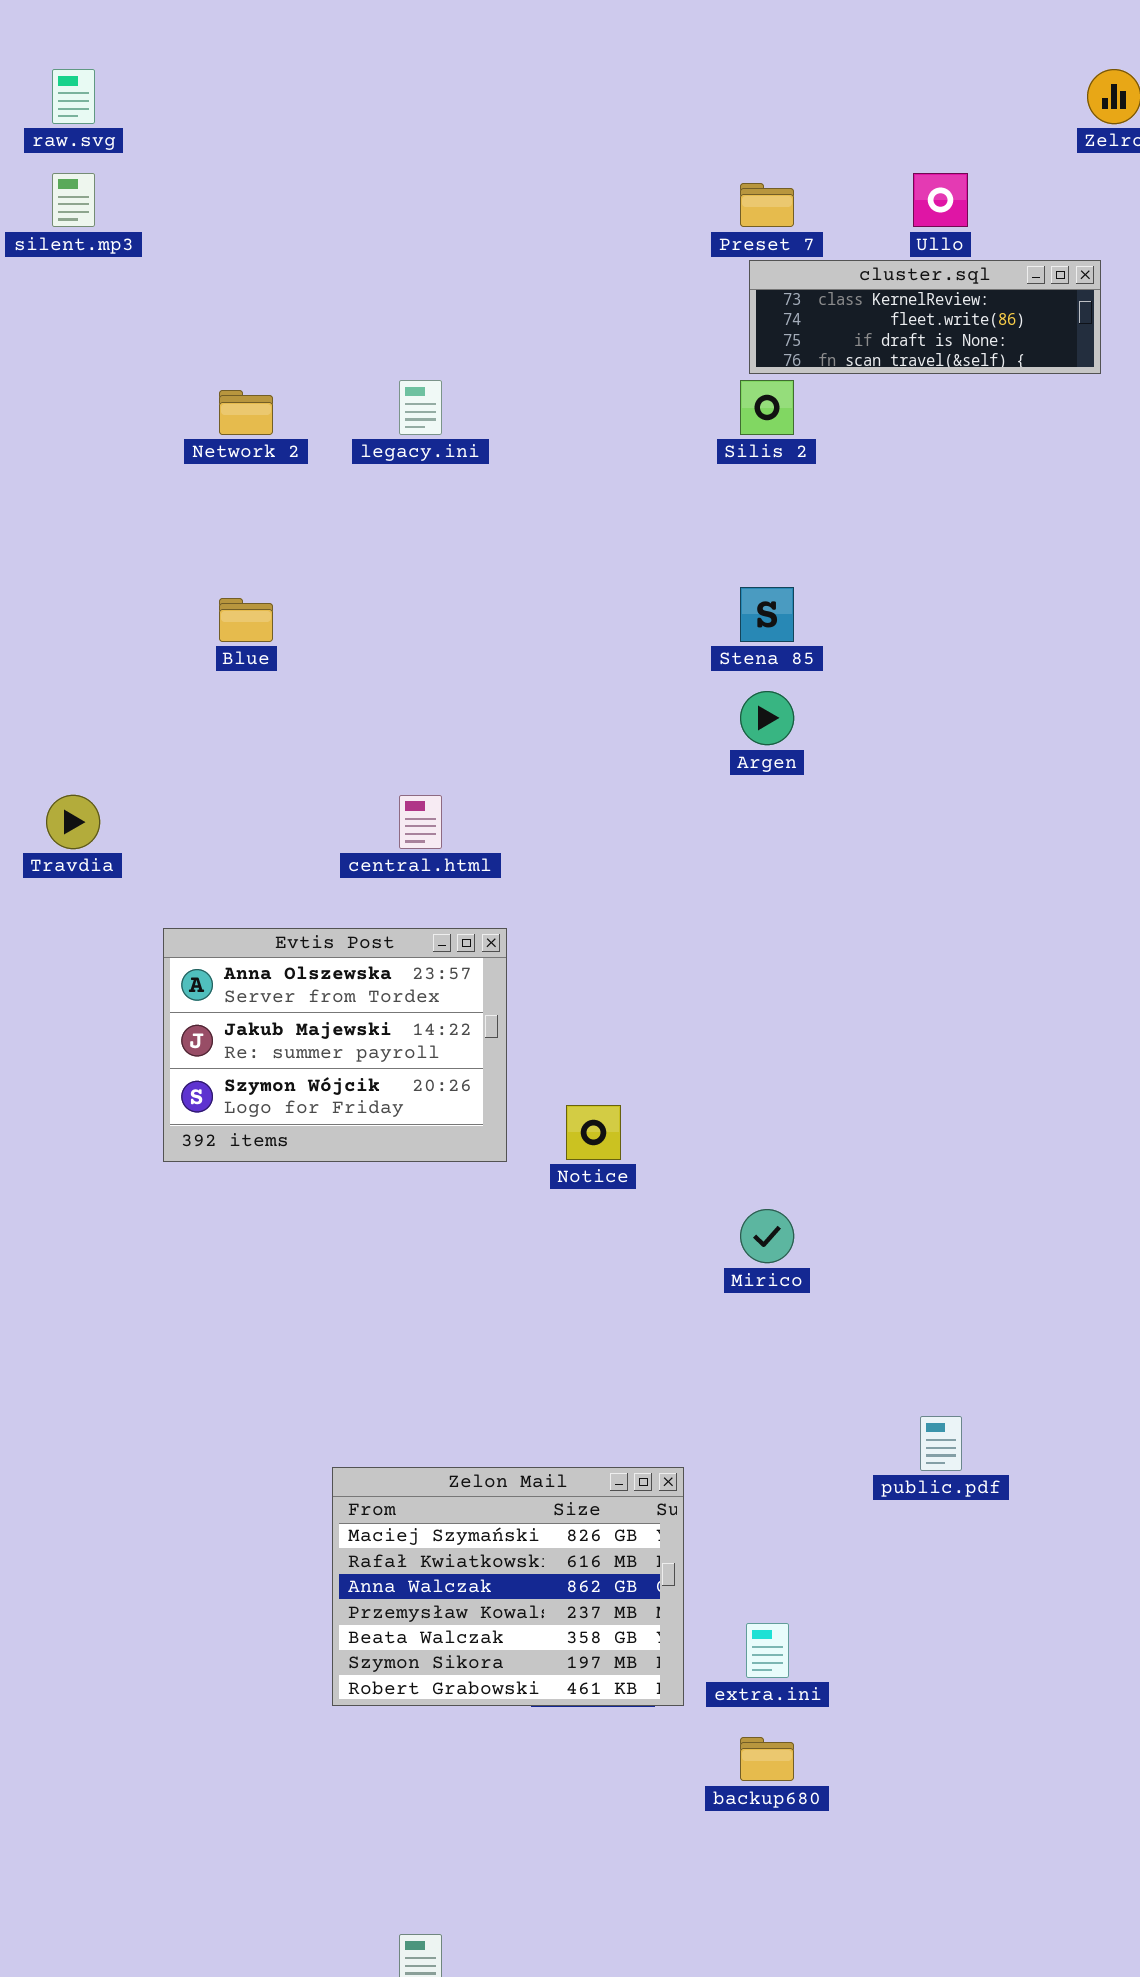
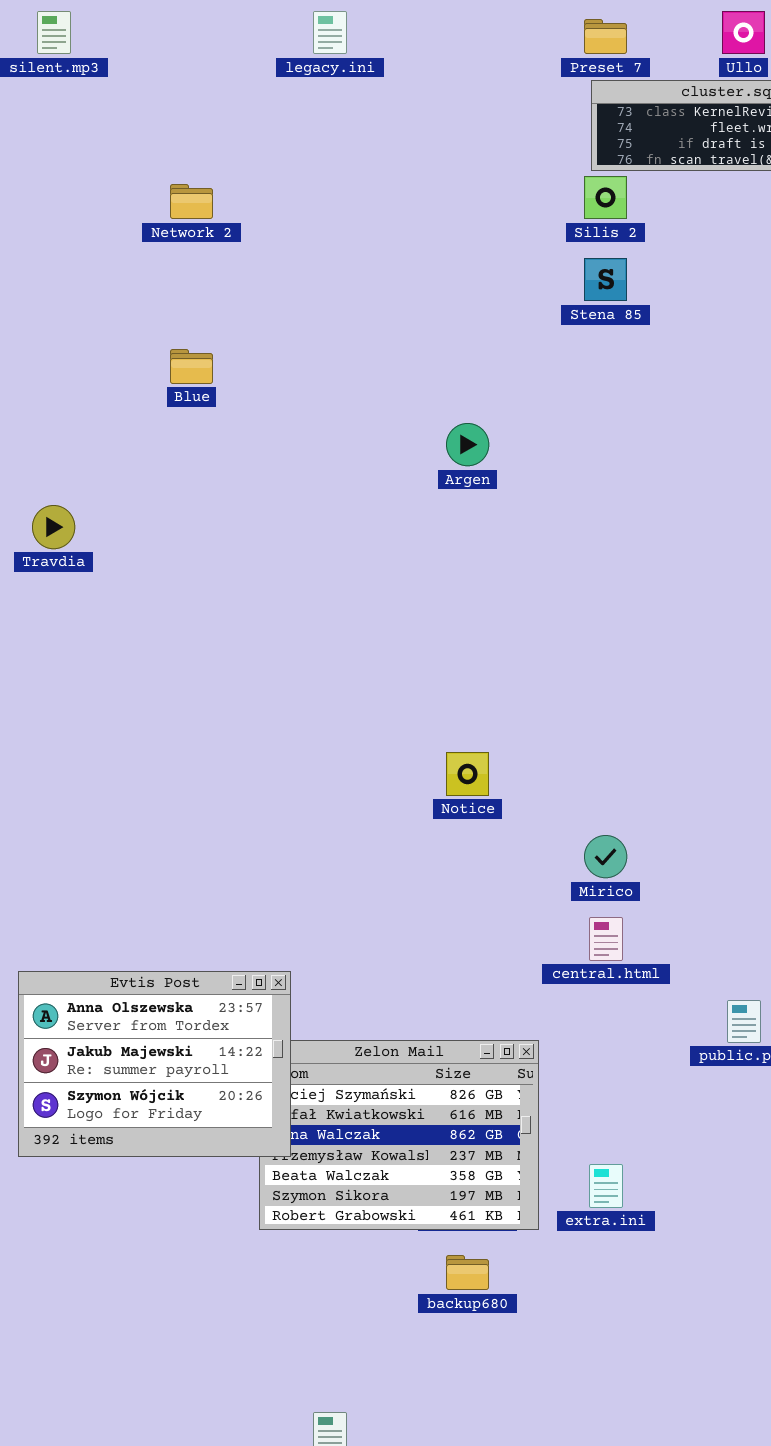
legacy.ini: [399,380,442,435] -> [313,11,347,54], moved
Stena 85: [740,587,794,642] -> [584,258,627,301], moved
Argen: [740,691,794,745] -> [446,423,489,466], moved
central.html: [399,795,442,849] -> [589,917,623,961], moved
Evtis Post: [163,928,507,1162] -> [18,971,291,1157], moved
backup680: [740,1737,794,1781] -> [446,1255,489,1290], moved

